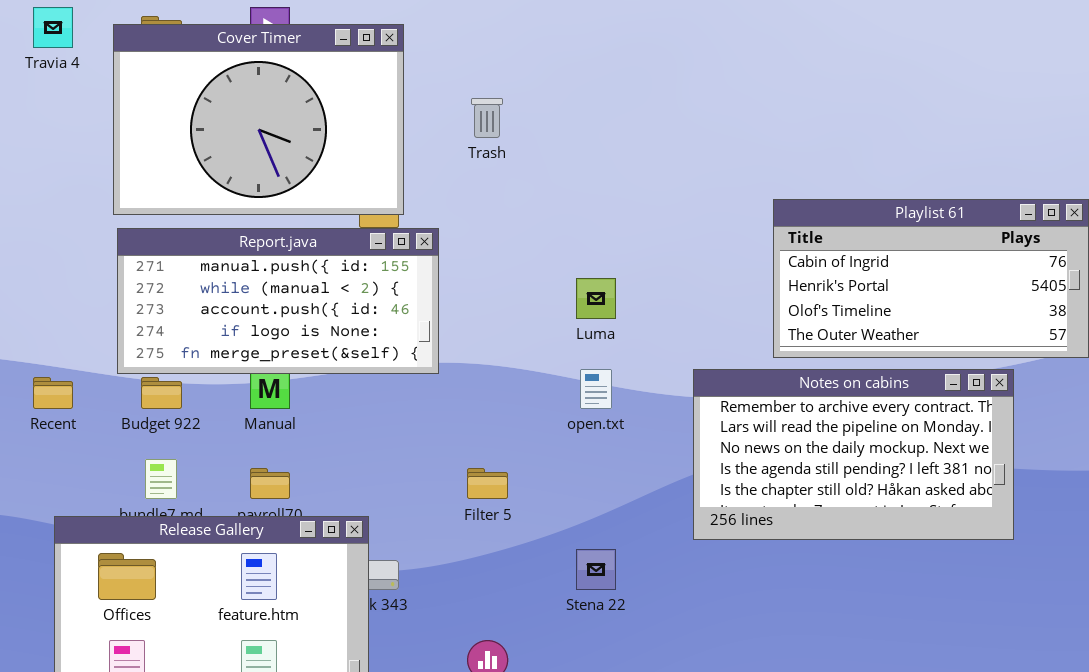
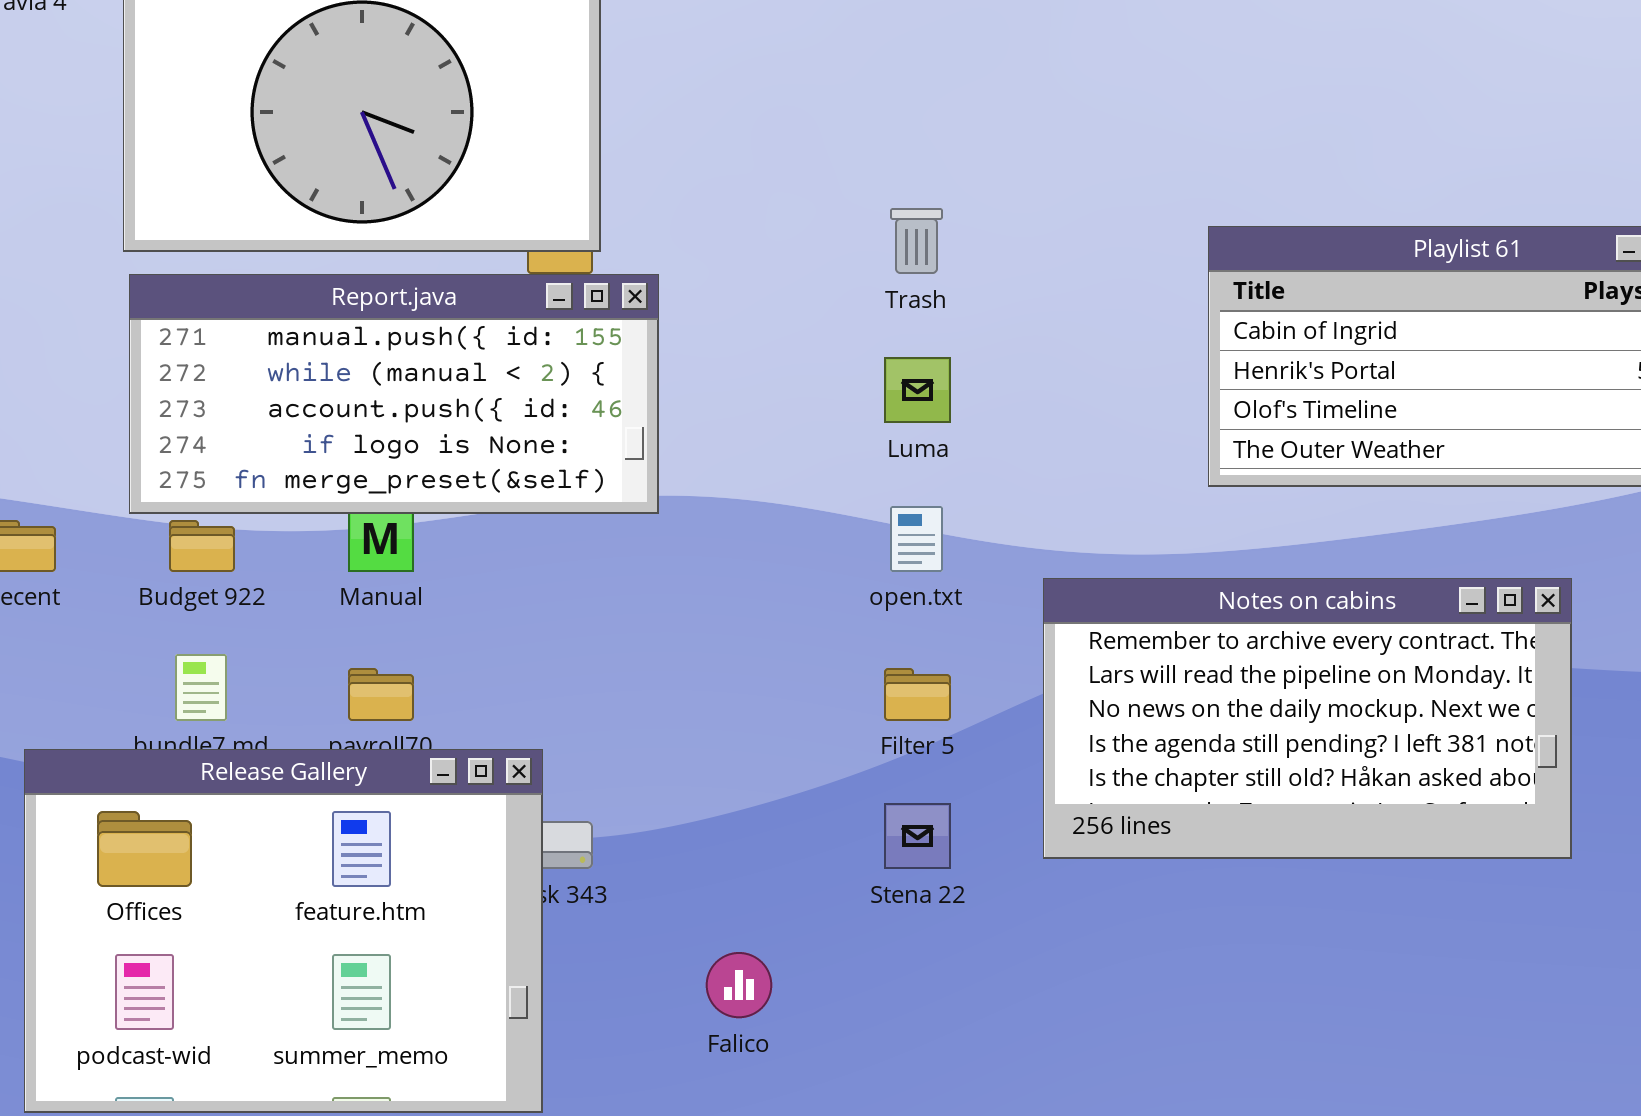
Trash: [471,98,503,138] -> [890,208,943,274], moved
Notes on cabins: [693,369,1014,540] -> [1043,578,1572,859], moved
Filter 5: [467,468,508,499] -> [884,668,951,721], moved

